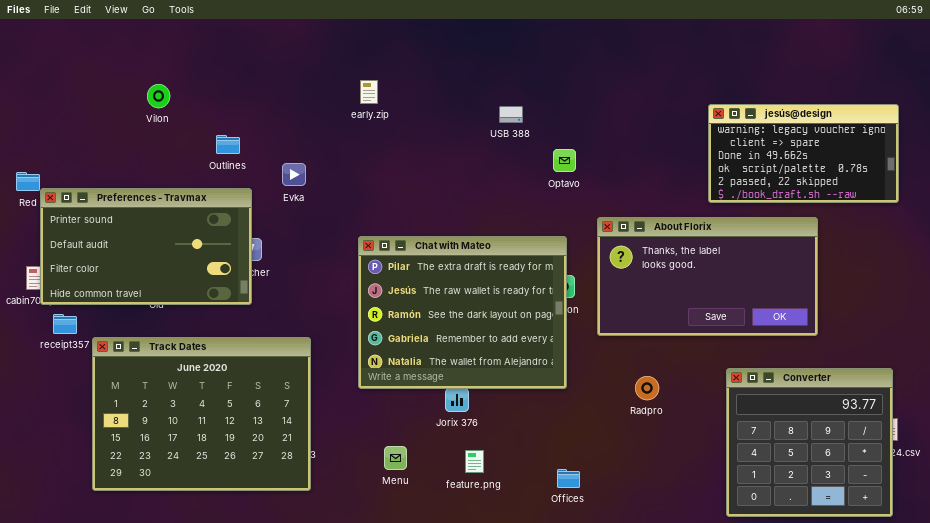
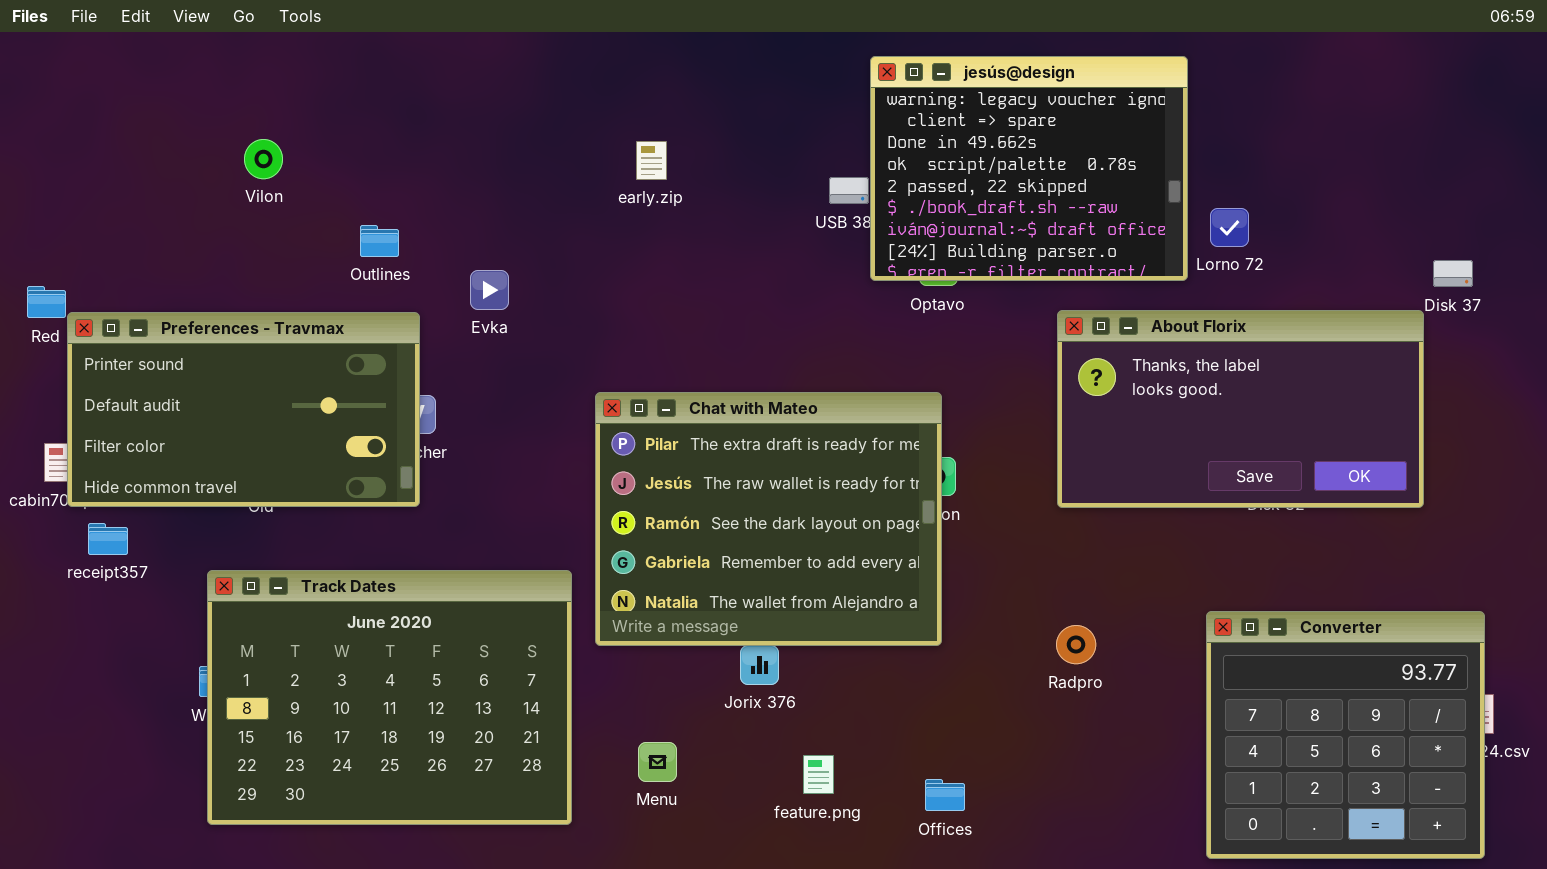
early.zip: [360,80,378,104] -> [636,141,667,180], moved
jesús@design: [708,104,899,203] -> [870,56,1188,281], moved, resized
About Florix: [597,217,818,336] -> [1057,310,1424,508], moved
Track Dates: [92,337,311,491] -> [207,570,572,825], moved
feature.png: [465,450,484,473] -> [803,755,834,794], moved

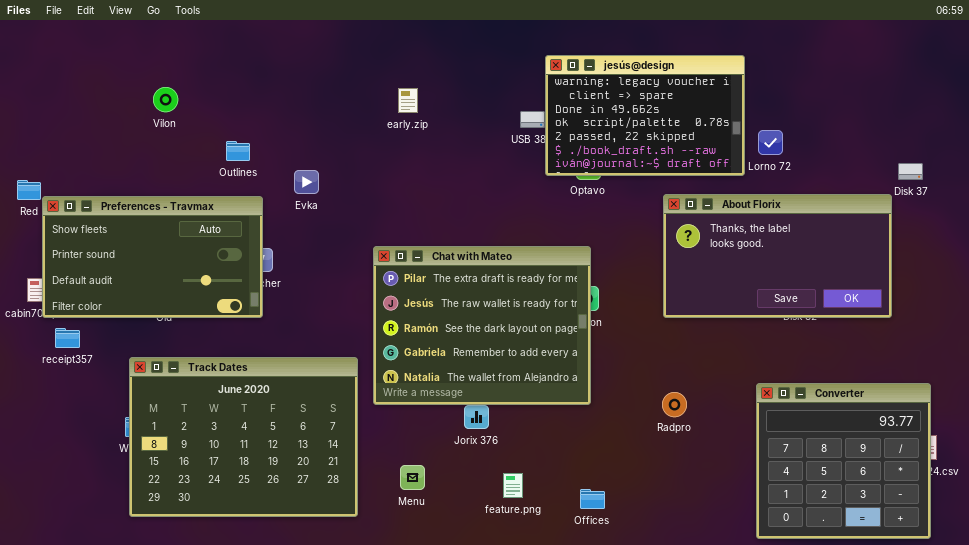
jesús@design: [870,56,1188,281] -> [545,55,745,176], resized
Preferences - Travmax: [67,312,420,507] -> [42,196,263,318], scrolled up 1 row

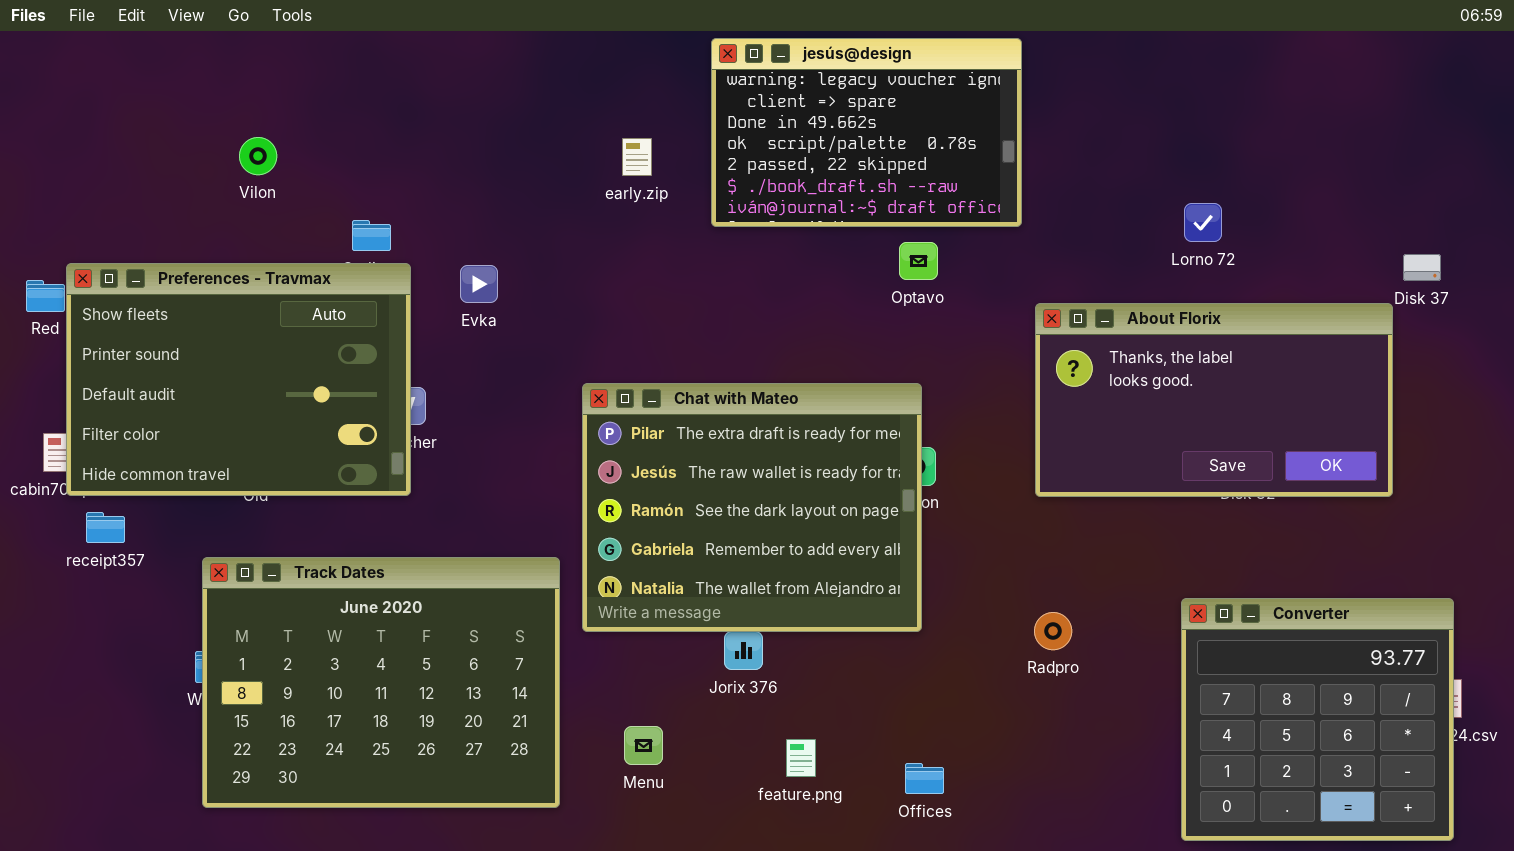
jesús@design: [545,55,745,176] -> [711,38,1022,227], moved
Preferences - Travmax: [42,196,263,318] -> [66,263,411,496], resized

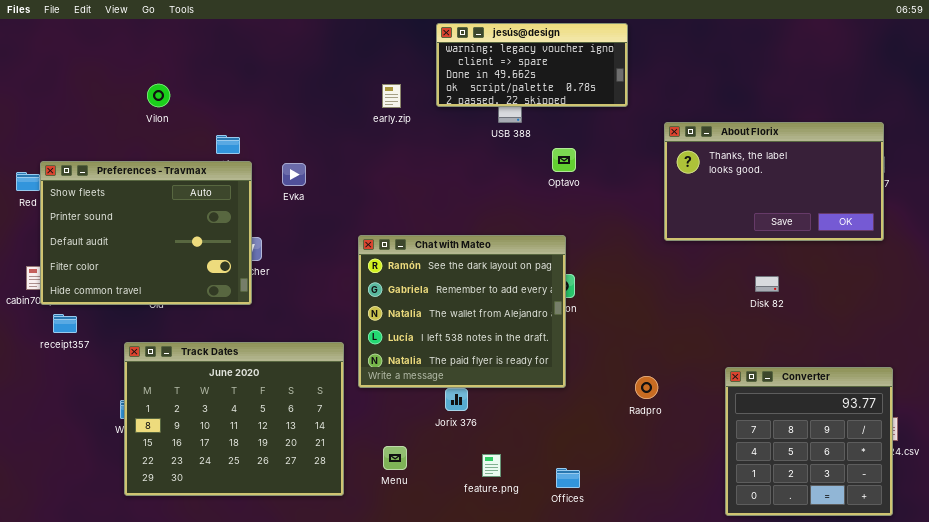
jesús@design: [711,38,1022,227] -> [436,23,628,107], resized
About Florix: [1035,303,1393,497] -> [664,122,884,241], moved
Chat with Mateo: [582,383,922,632] -> [358,235,566,388], scrolled down 2 rows

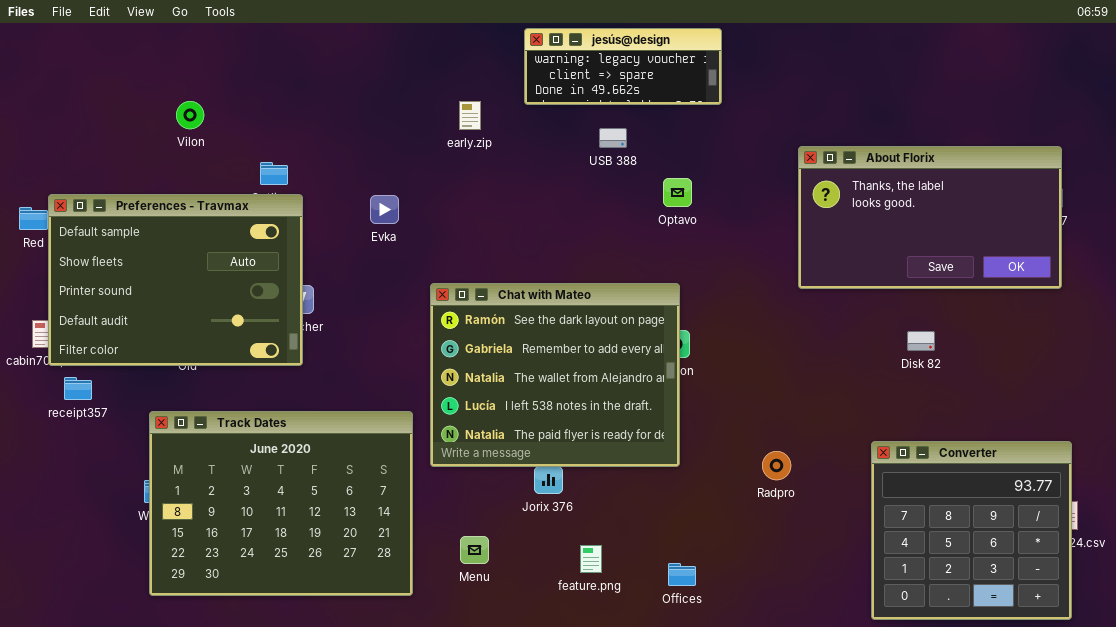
jesús@design: [436,23,628,107] -> [524,28,722,105], resized
Preferences - Travmax: [40,161,252,305] -> [48,194,303,366], scrolled up 1 row
Evka: [282,163,306,186] -> [370,195,399,224], moved

